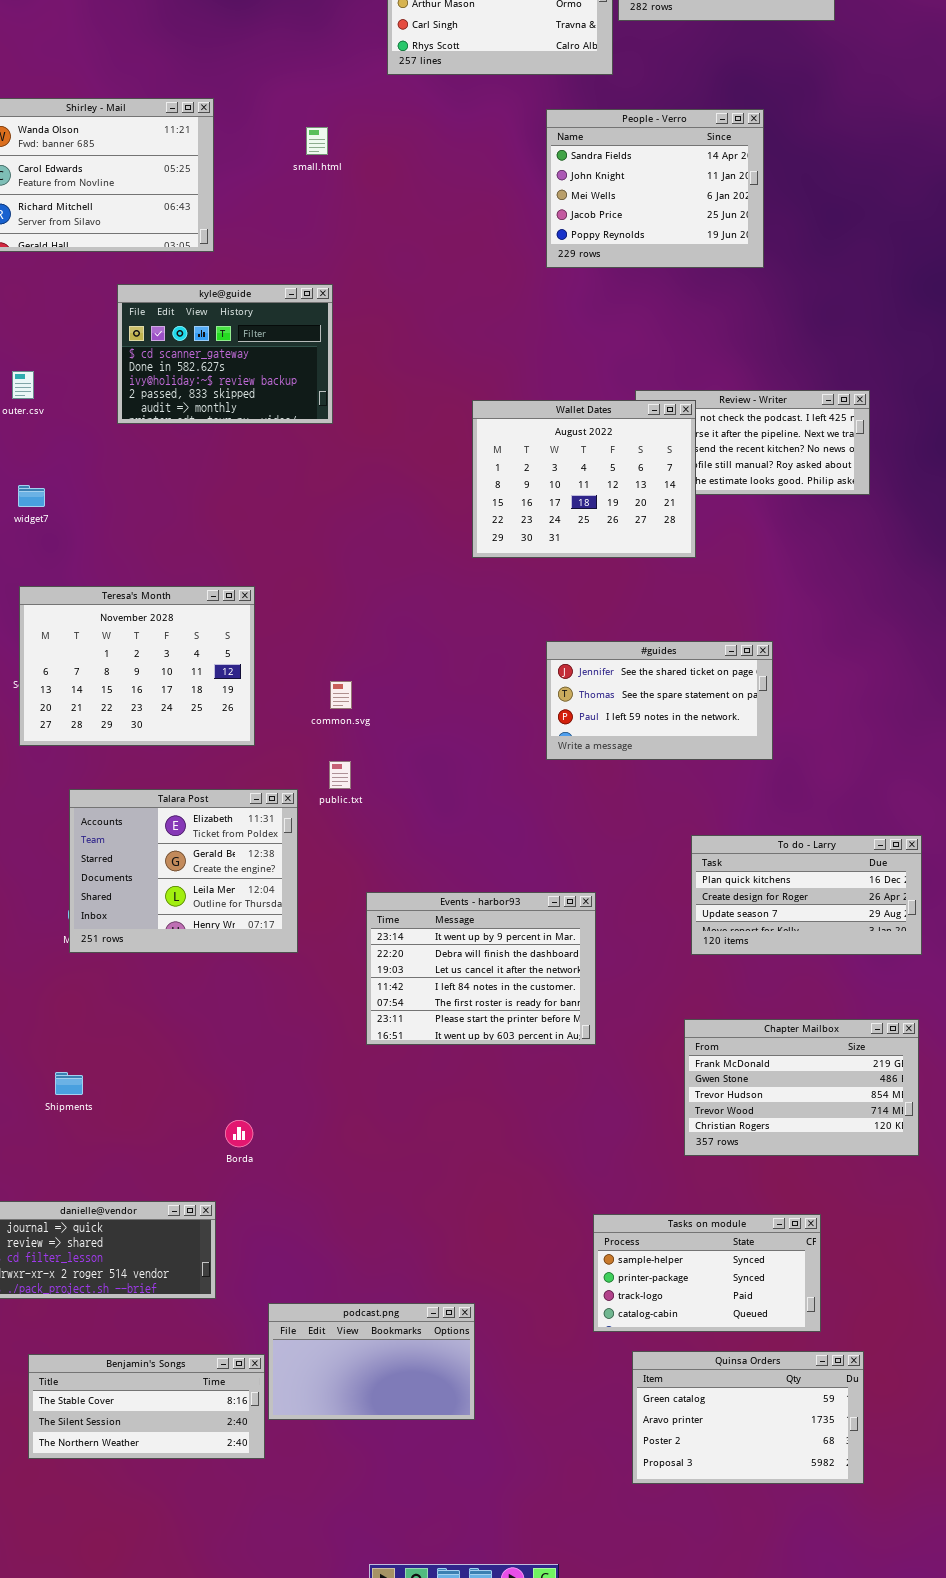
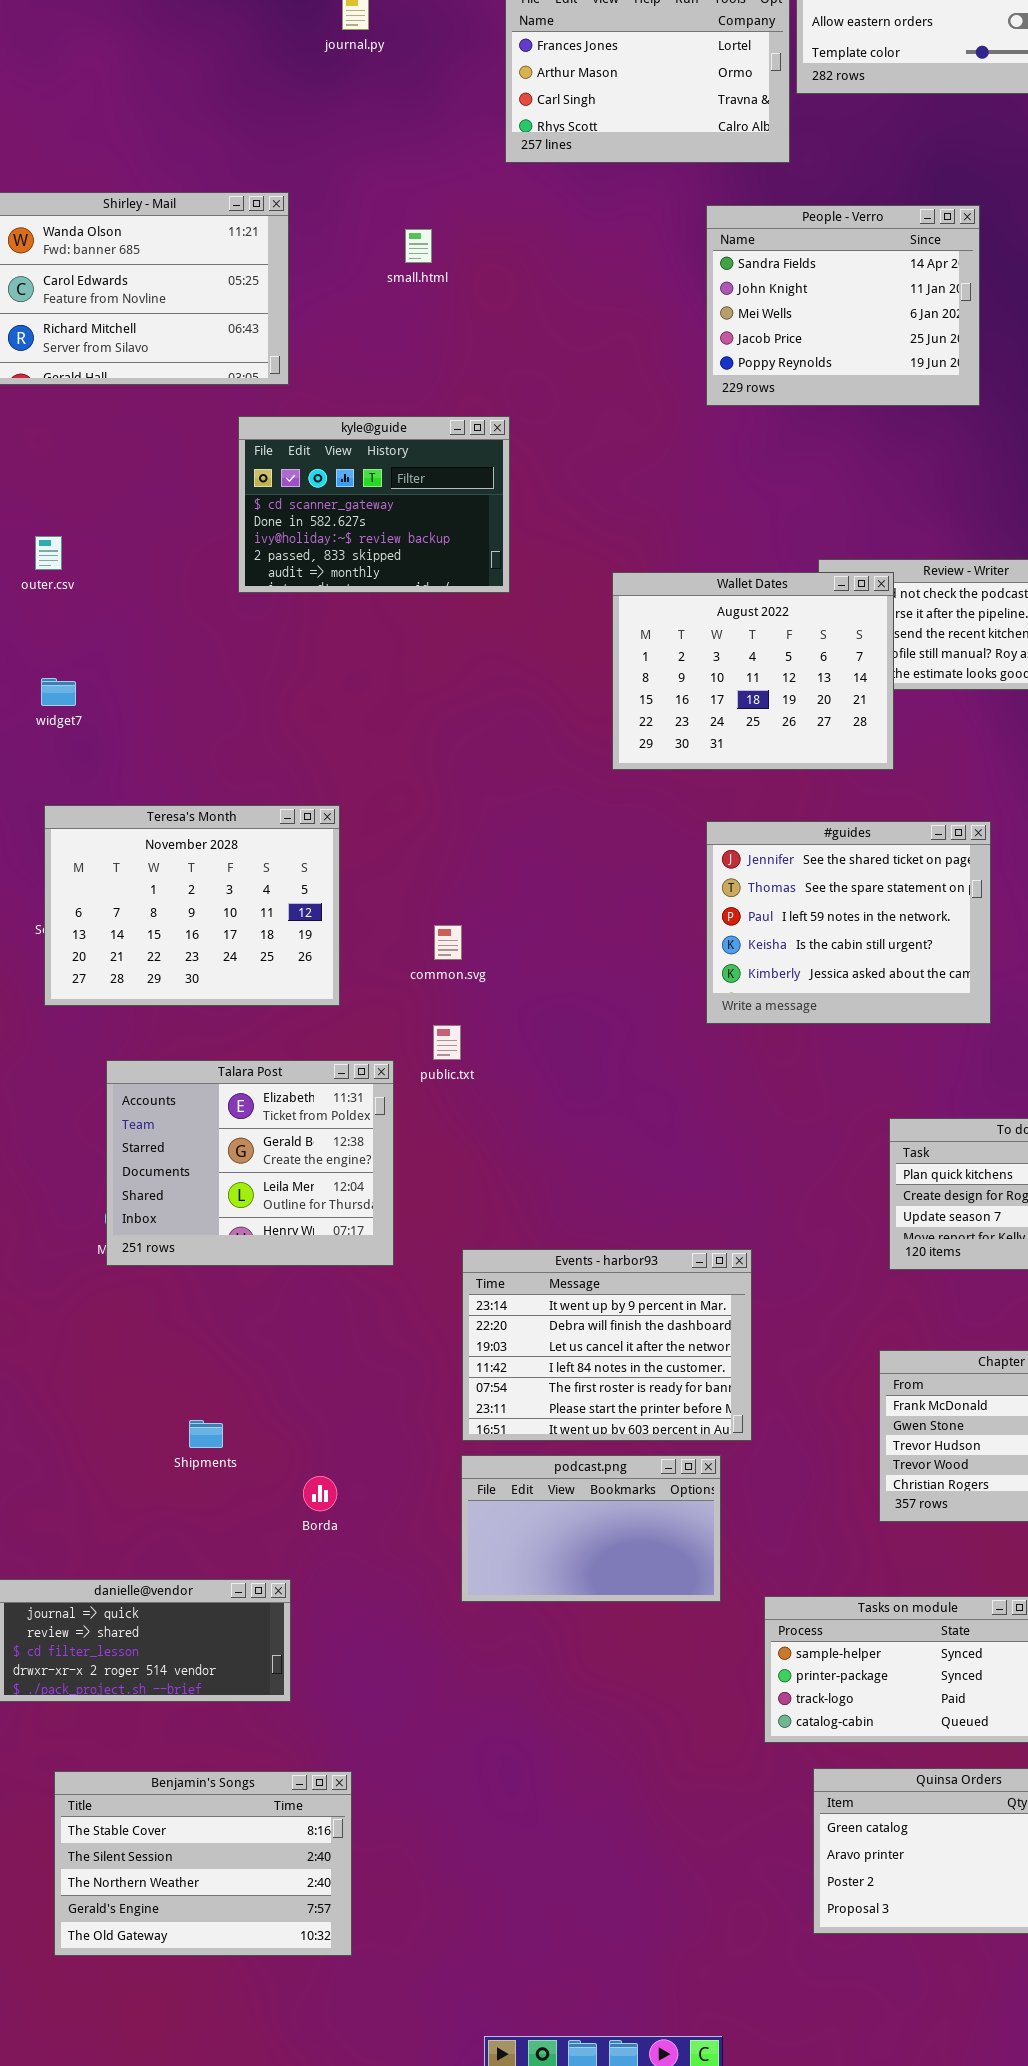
kyle@guide: [117,284,333,424] -> [238,416,510,593], moved
#guides: [546,641,773,760] -> [706,821,991,1024], resized
Events - harbor93: [366,892,596,1045] -> [462,1249,752,1441], moved
Shipments: [55,1072,83,1095] -> [189,1420,223,1448], moved
podcast.png: [268,1303,475,1420] -> [461,1455,721,1602], moved
Benjamin's Songs: [28,1354,265,1459] -> [54,1771,352,1956], resized

